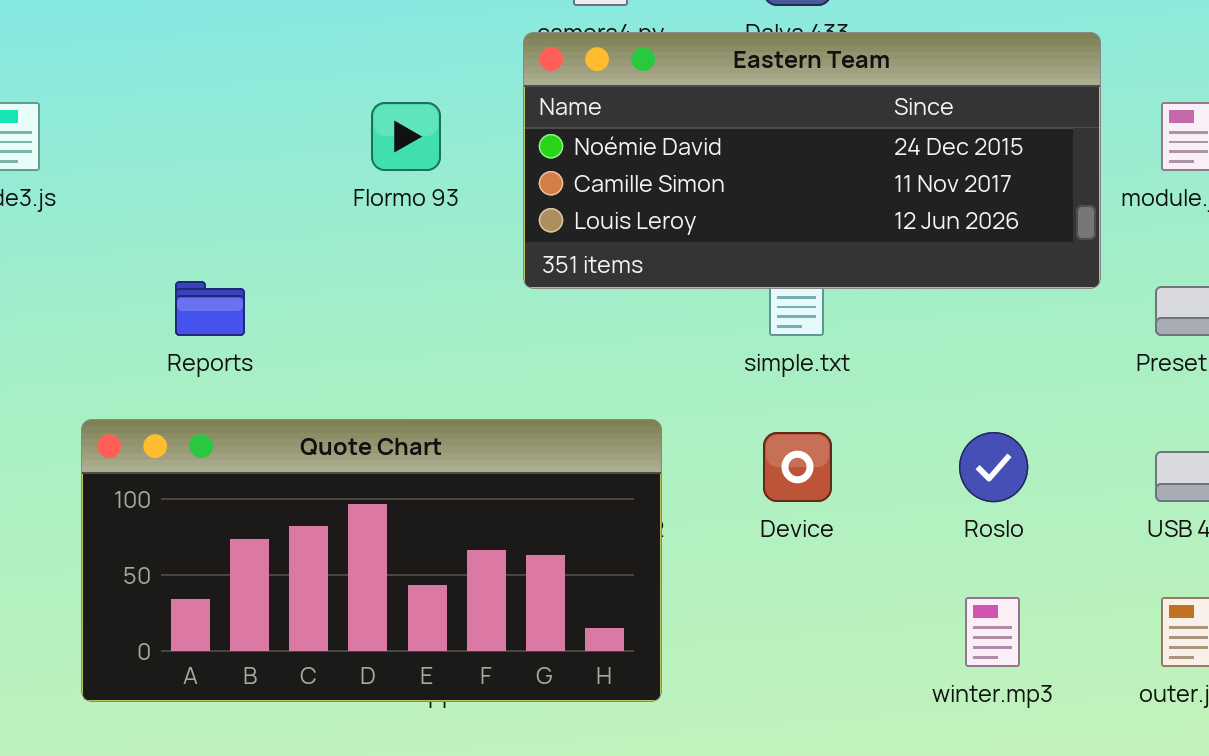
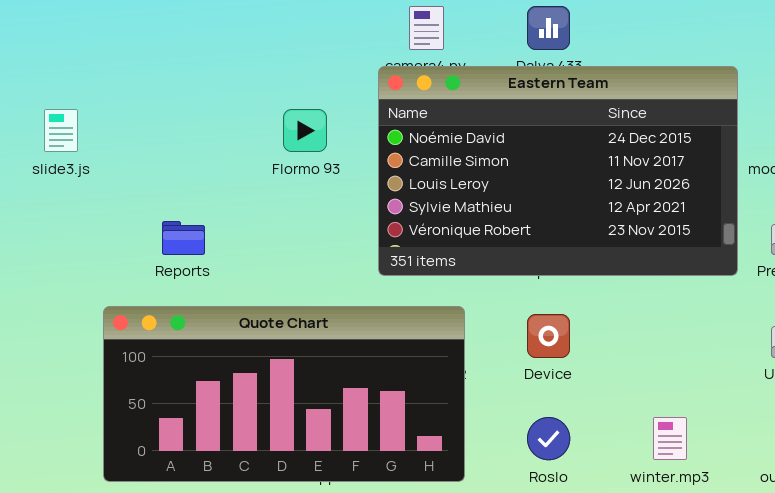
Eastern Team: [523,32,1101,289] -> [378,66,738,276], resized
Roslo: [959,432,1028,502] -> [527,417,570,460], moved

